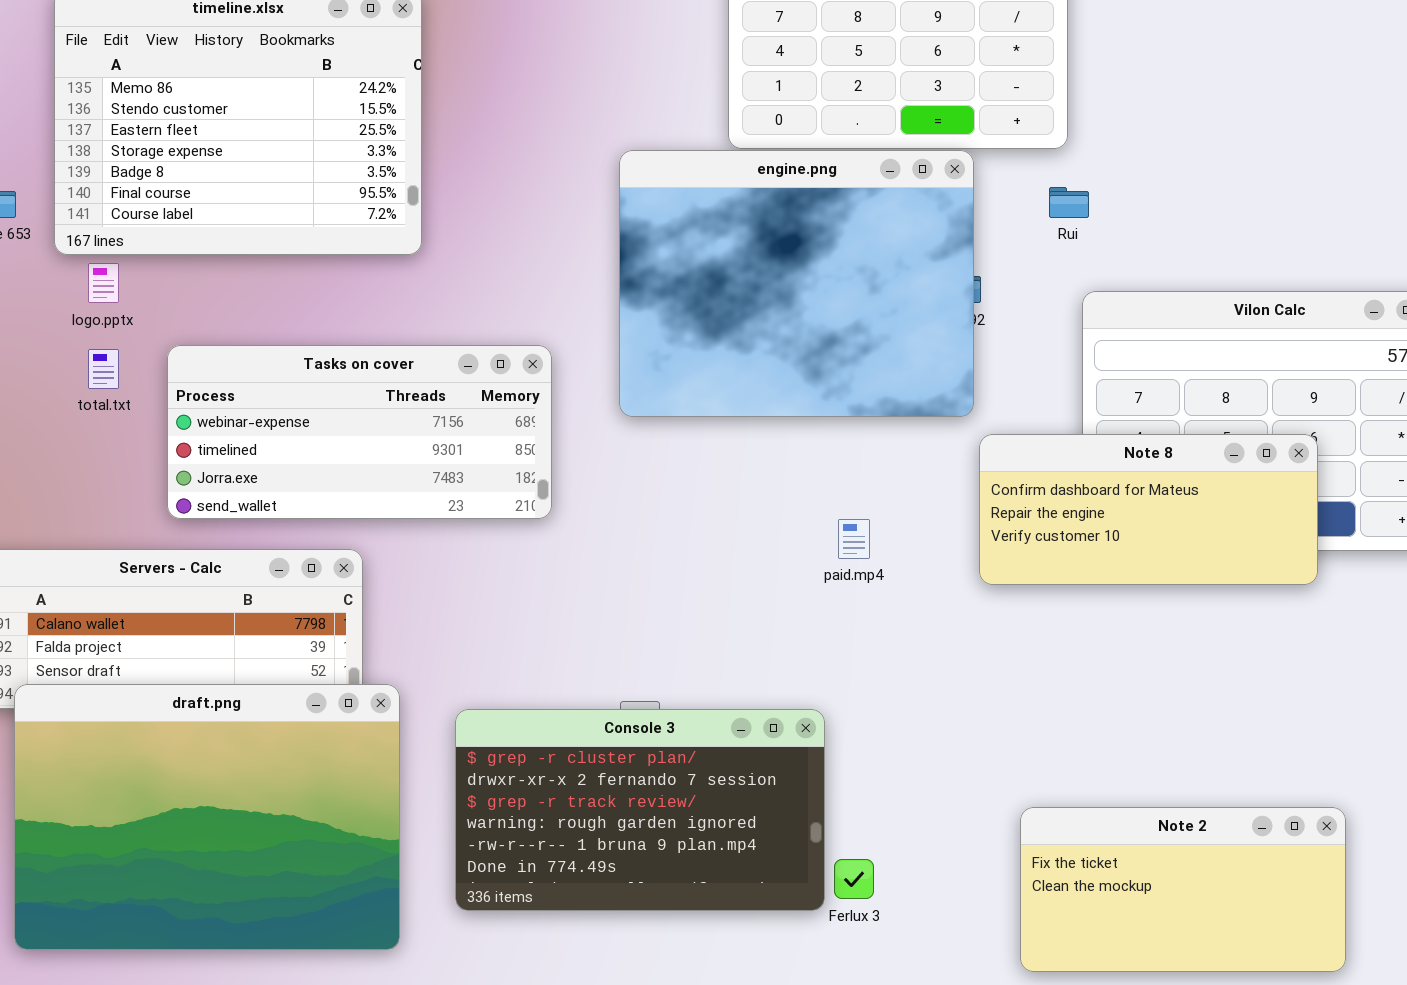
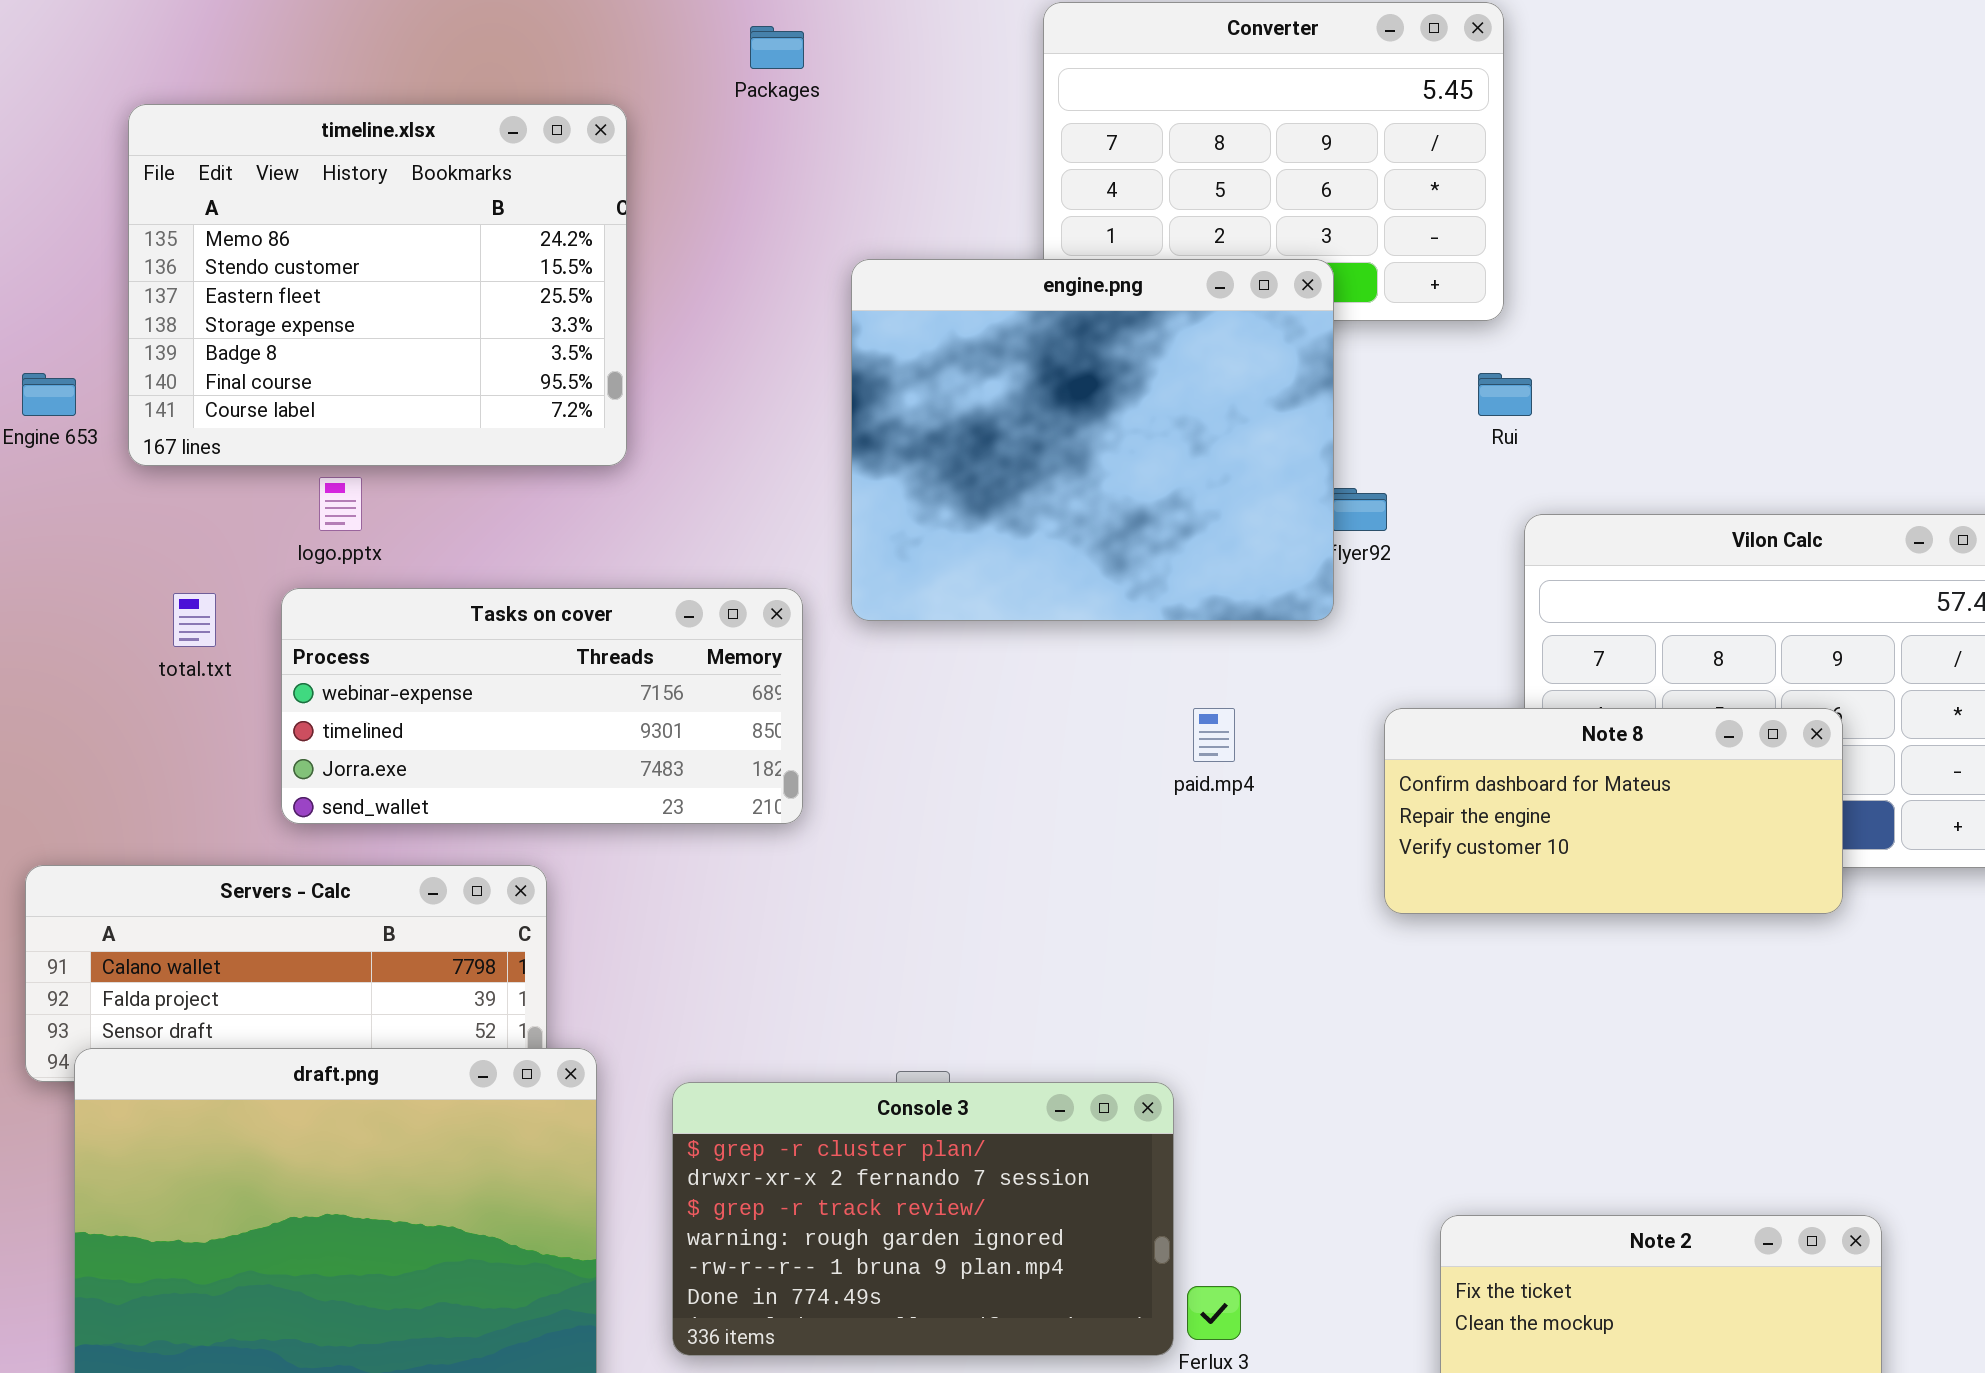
engine.png: [619,150,974,417] -> [851,259,1334,621], moved
logo.pptx: [88,263,119,303] -> [319,477,362,531], moved
paid.mp4: [838,519,870,559] -> [1193,708,1235,762], moved

